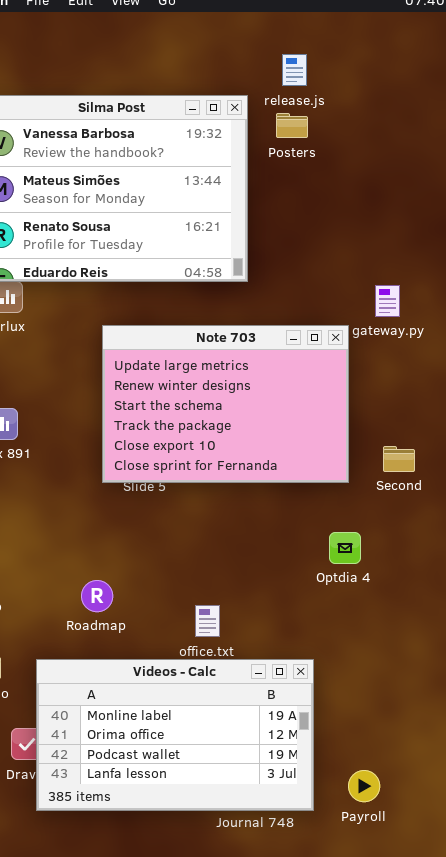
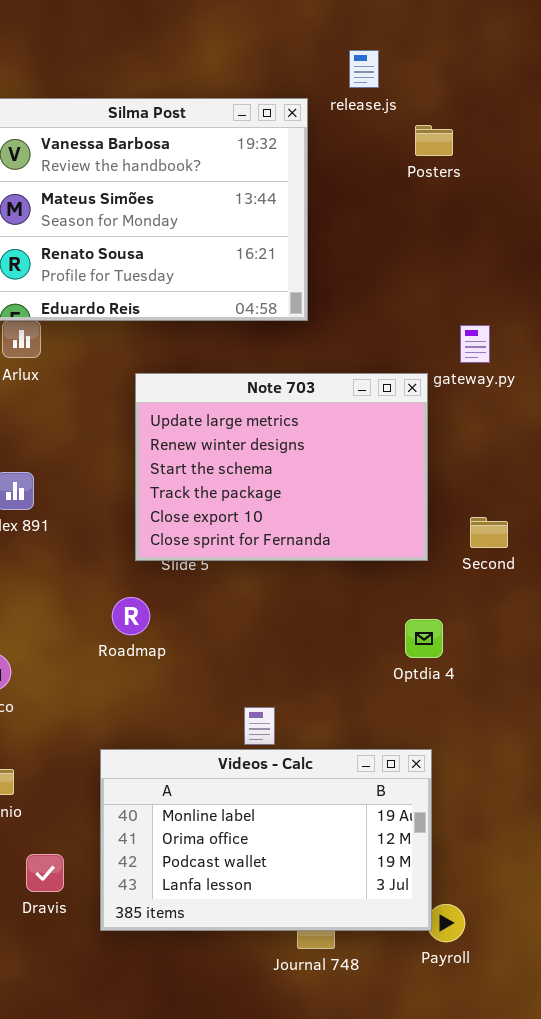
Posters: [276,113,308,138] -> [415,125,453,156], moved
Roadmap: [81,580,113,612] -> [112,597,150,635], moved
Videos - Calc: [36,659,314,811] -> [100,749,432,931], moved

